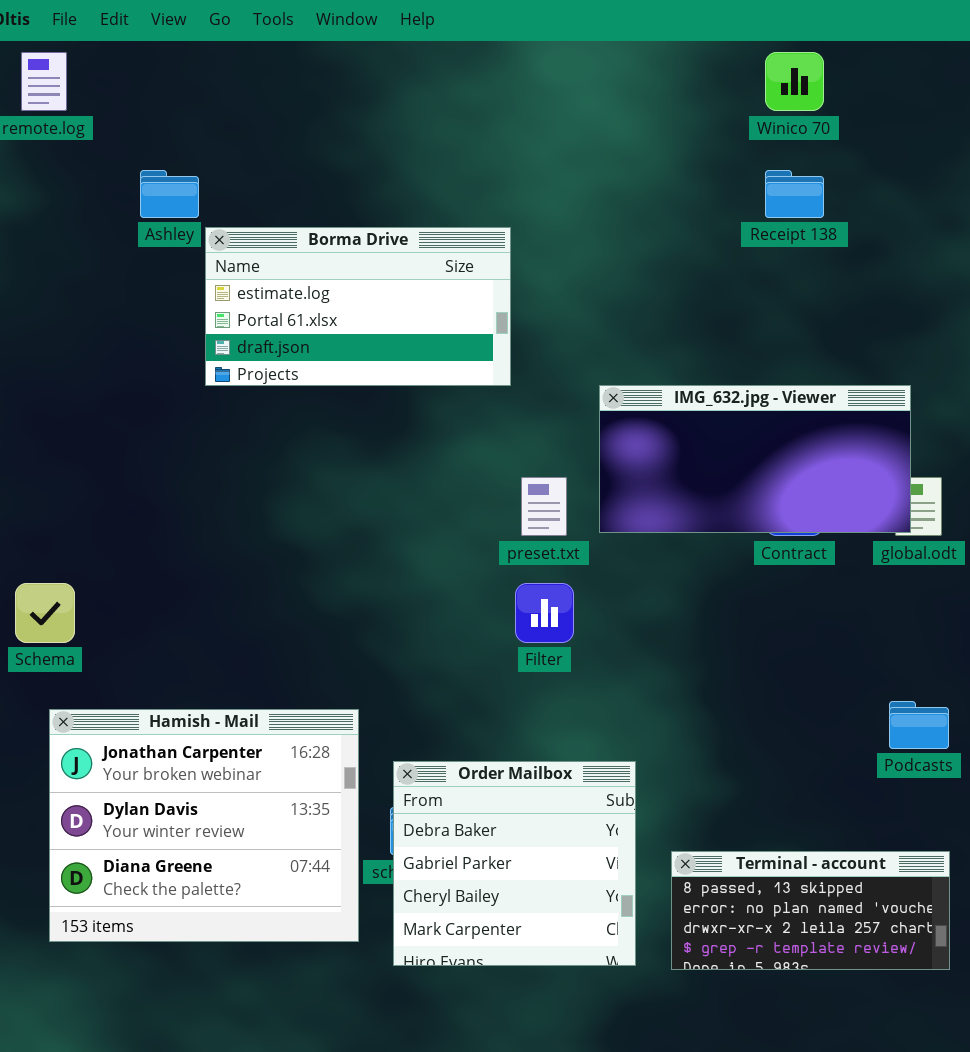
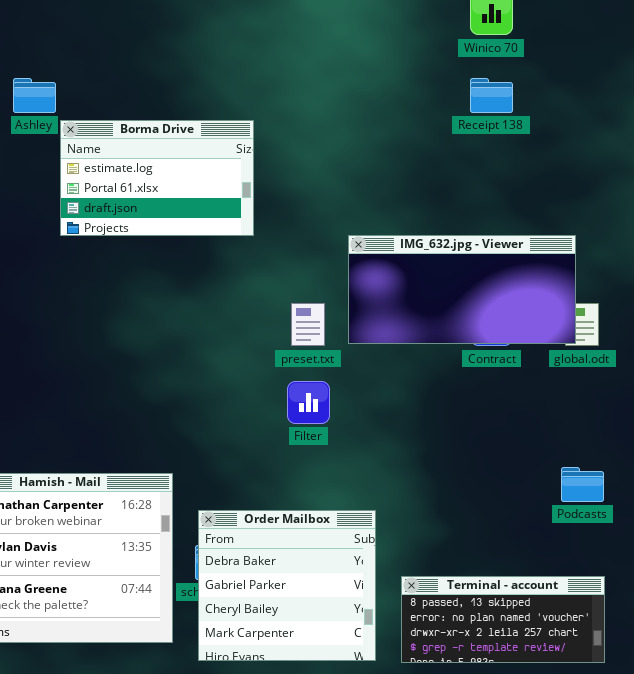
Borma Drive: [205,227,511,386] -> [60,120,254,236], resized

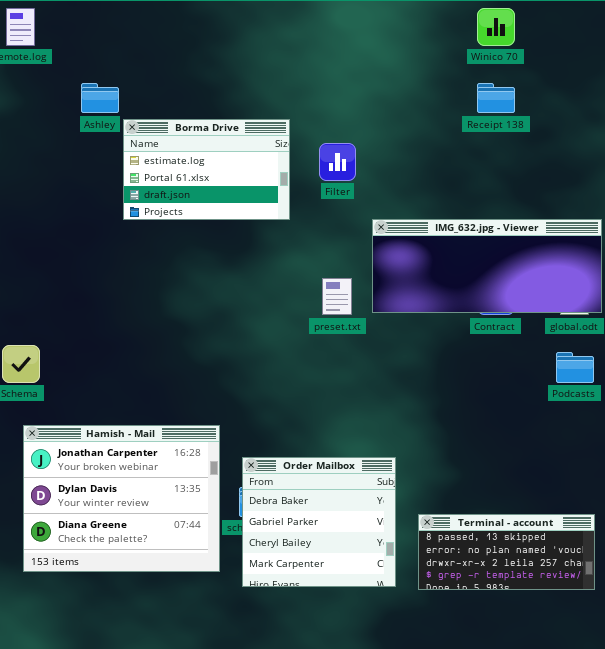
IMG_632.jpg - Viewer: [348,235,576,344] -> [372,219,602,313], resized
Filter: [287,381,330,424] -> [319,143,356,181], moved
Podcasts: [561,467,604,502] -> [556,352,594,383], moved

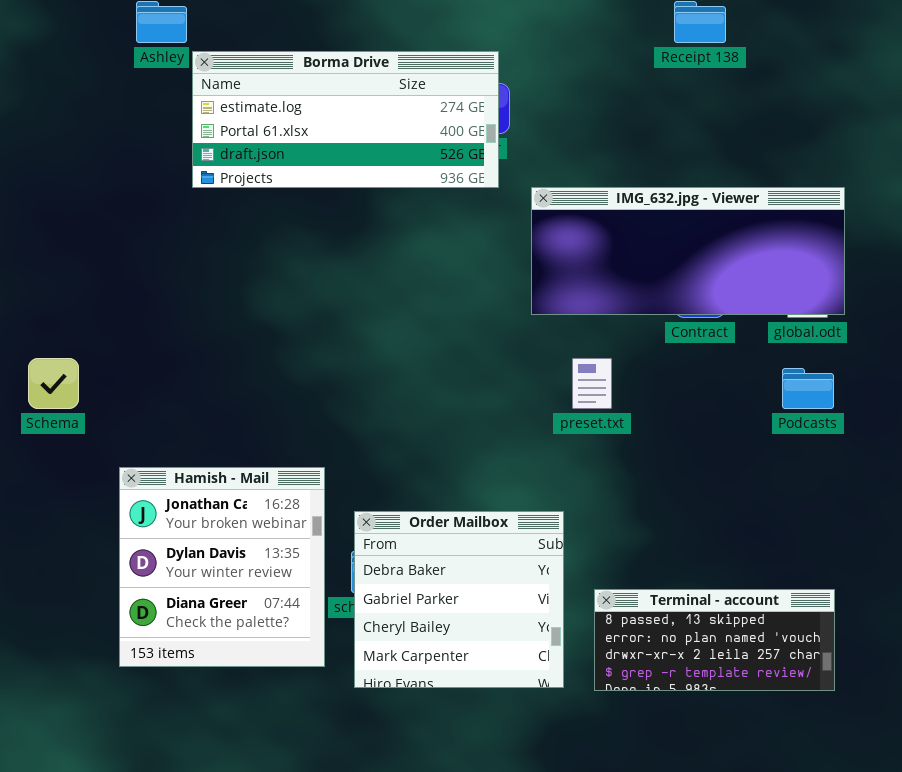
Borma Drive: [123,119,290,220] -> [192,51,499,188], resized
preset.txt: [322,278,352,315] -> [572,358,612,409], moved
Hamish - Mail: [23,425,220,572] -> [119,467,325,667], resized

